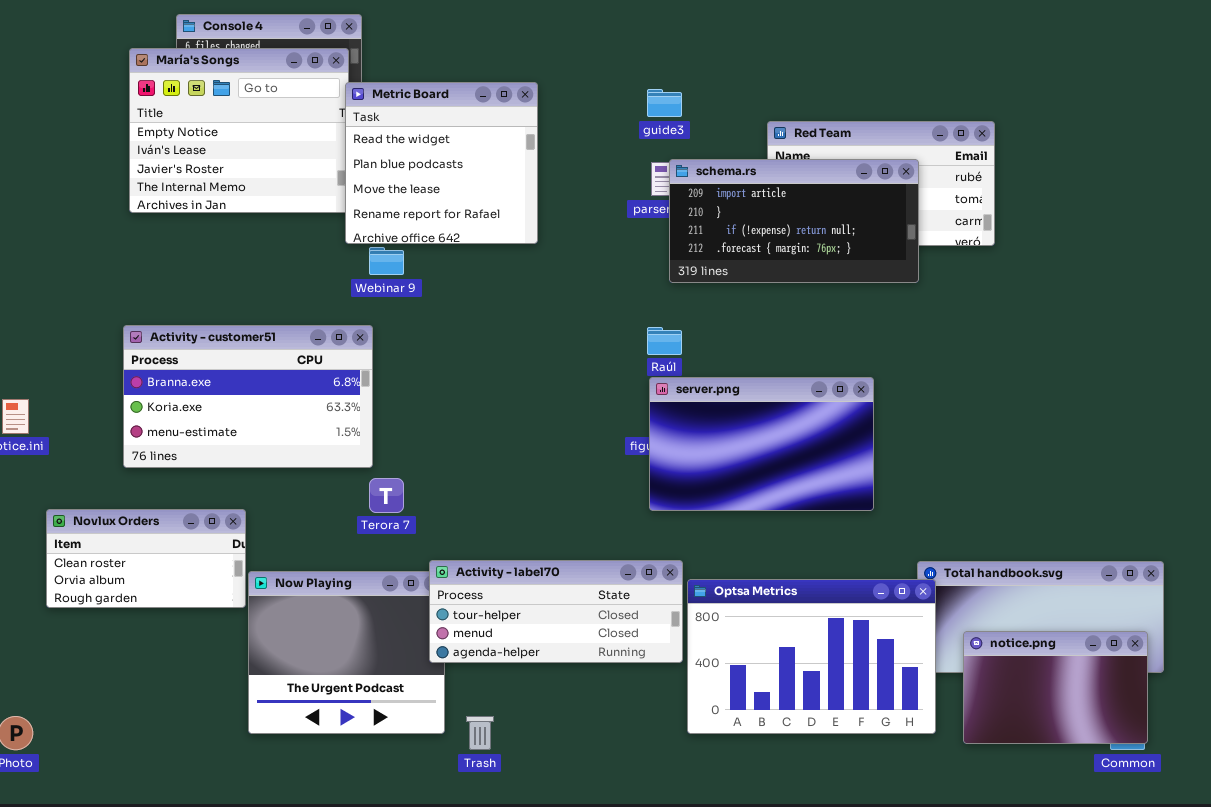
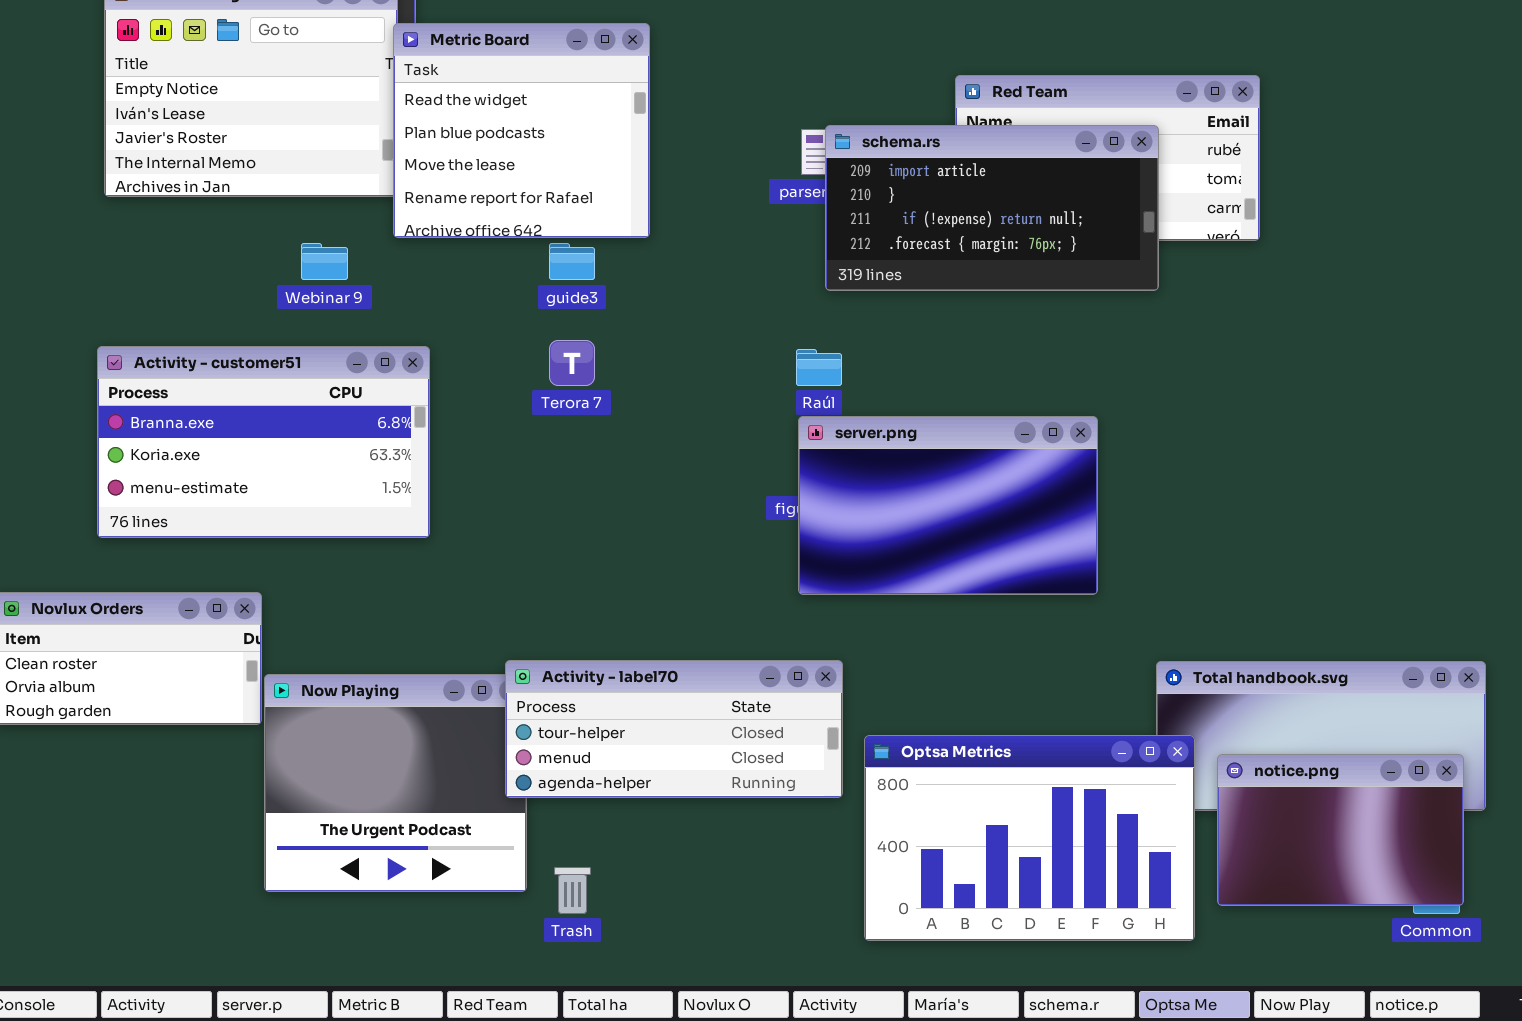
guide3: [647,89,682,117] -> [549,243,595,280], moved
Webinar 9: [369,247,404,275] -> [301,243,348,280], moved
Terora 7: [369,478,404,513] -> [549,340,595,386], moved
Optsa Metrics: [687,579,936,734] -> [864,735,1195,941], moved

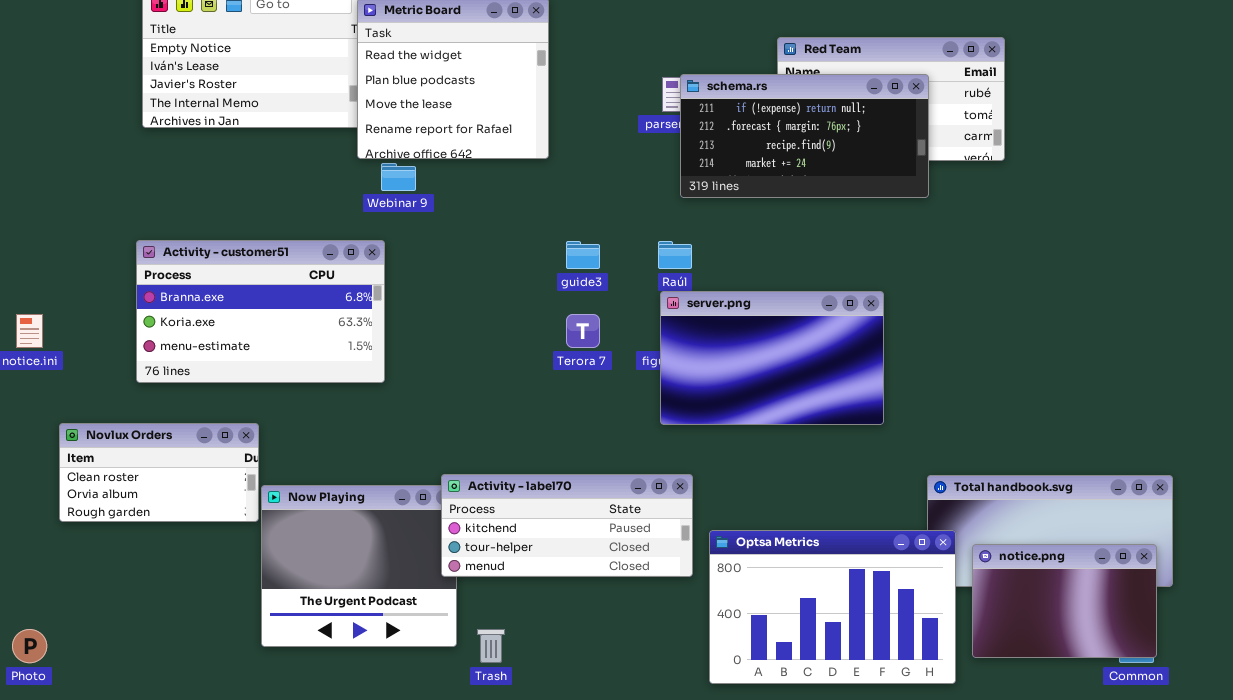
schema.rs: [825,125,1159,291] -> [680,74,929,198], scrolled down 2 rows
Webinar 9: [301,243,348,280] -> [381,163,416,191], moved
guide3: [549,243,595,280] -> [566,241,600,269], moved
Terora 7: [549,340,595,386] -> [566,314,600,348], moved
Activity - label70: [505,660,843,798] -> [441,474,693,577], scrolled up 1 row

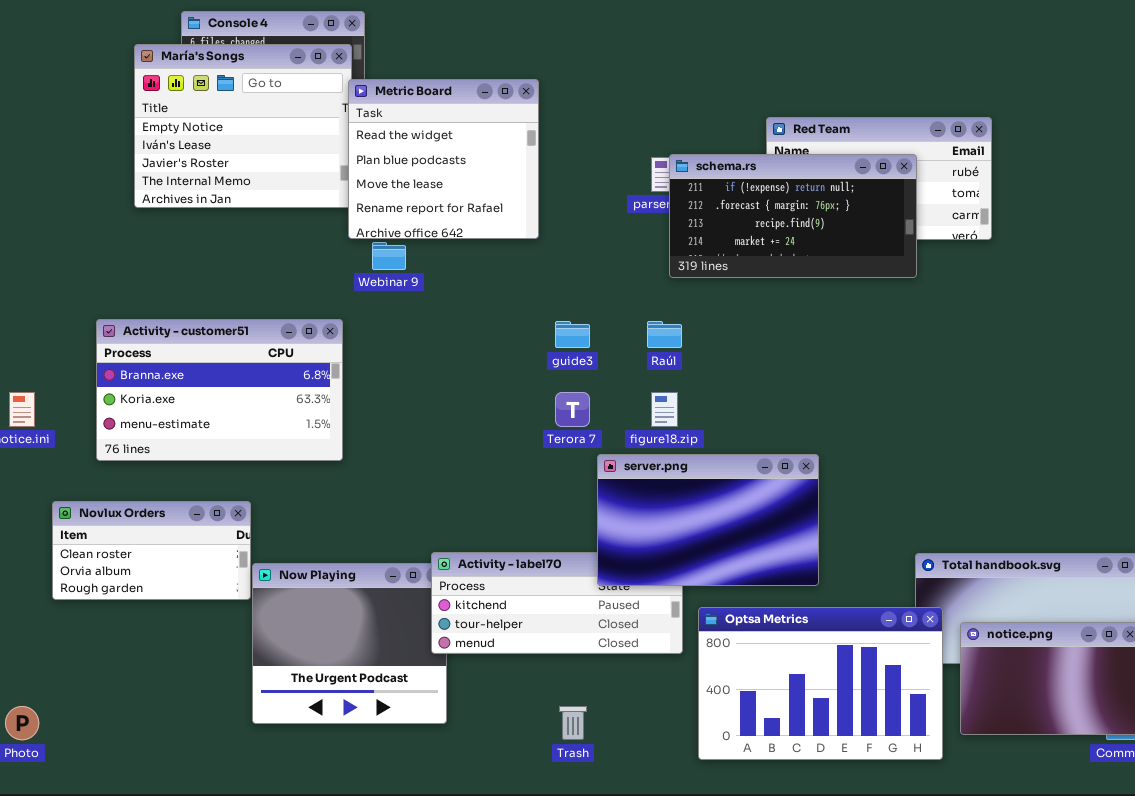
Activity - customer51: [136,240,385,383] -> [96,319,343,461], moved
server.png: [660,291,884,425] -> [597,454,819,586], moved
Trash: [477,629,505,663] -> [559,706,587,740], moved

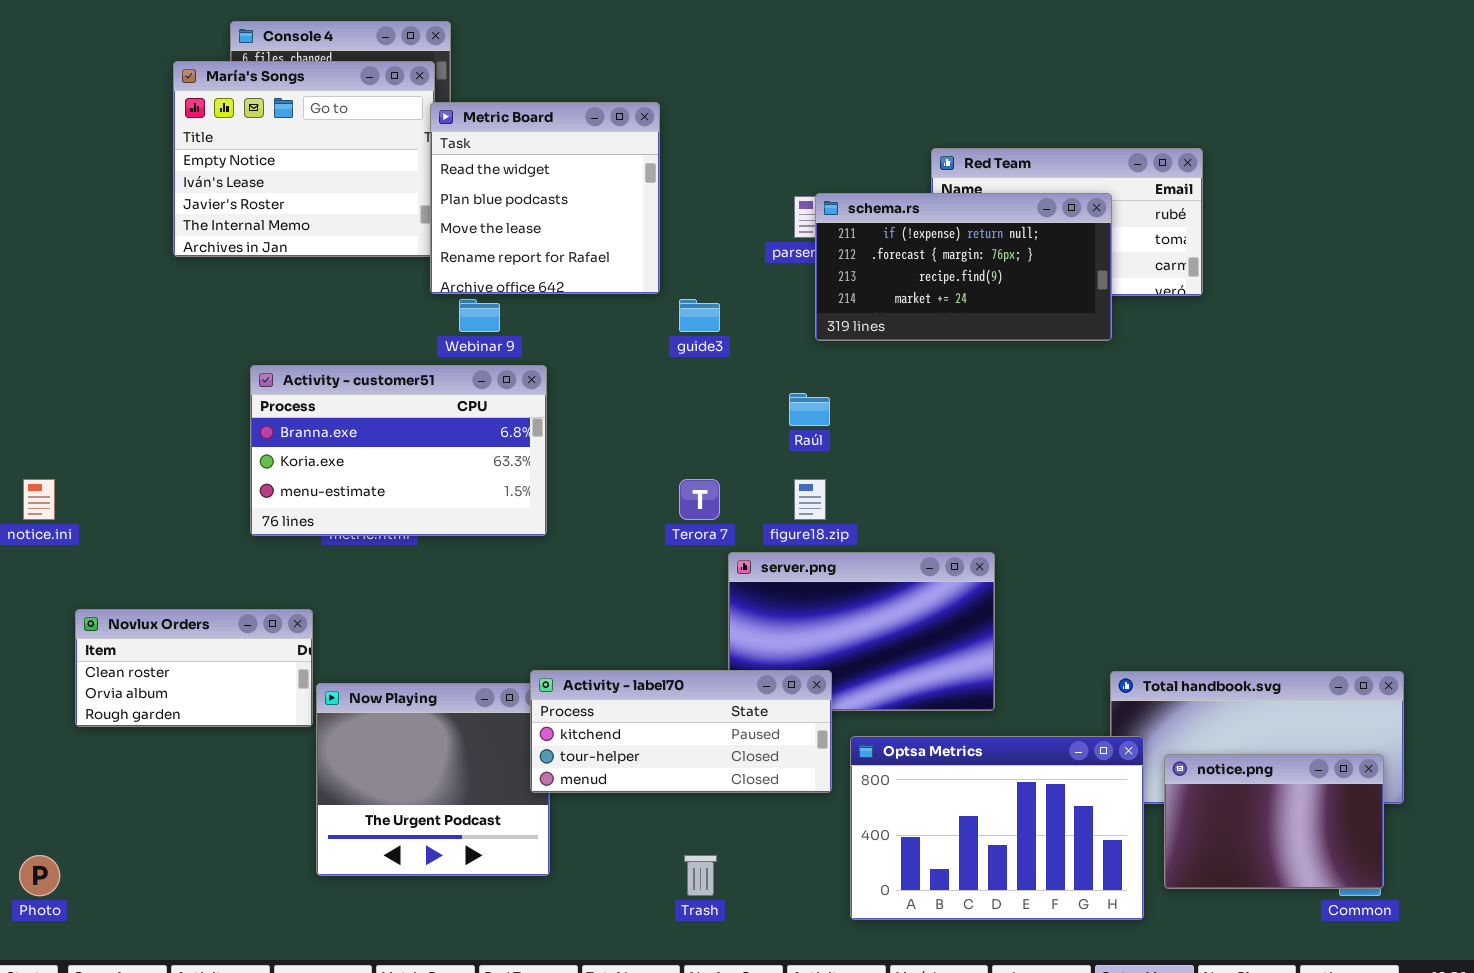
Activity - customer51: [96,319,343,461] -> [250,365,547,536], moved
guide3: [555,321,590,348] -> [679,299,720,332], moved
Activity - label70: [431,552,683,654] -> [530,670,832,793], raised

